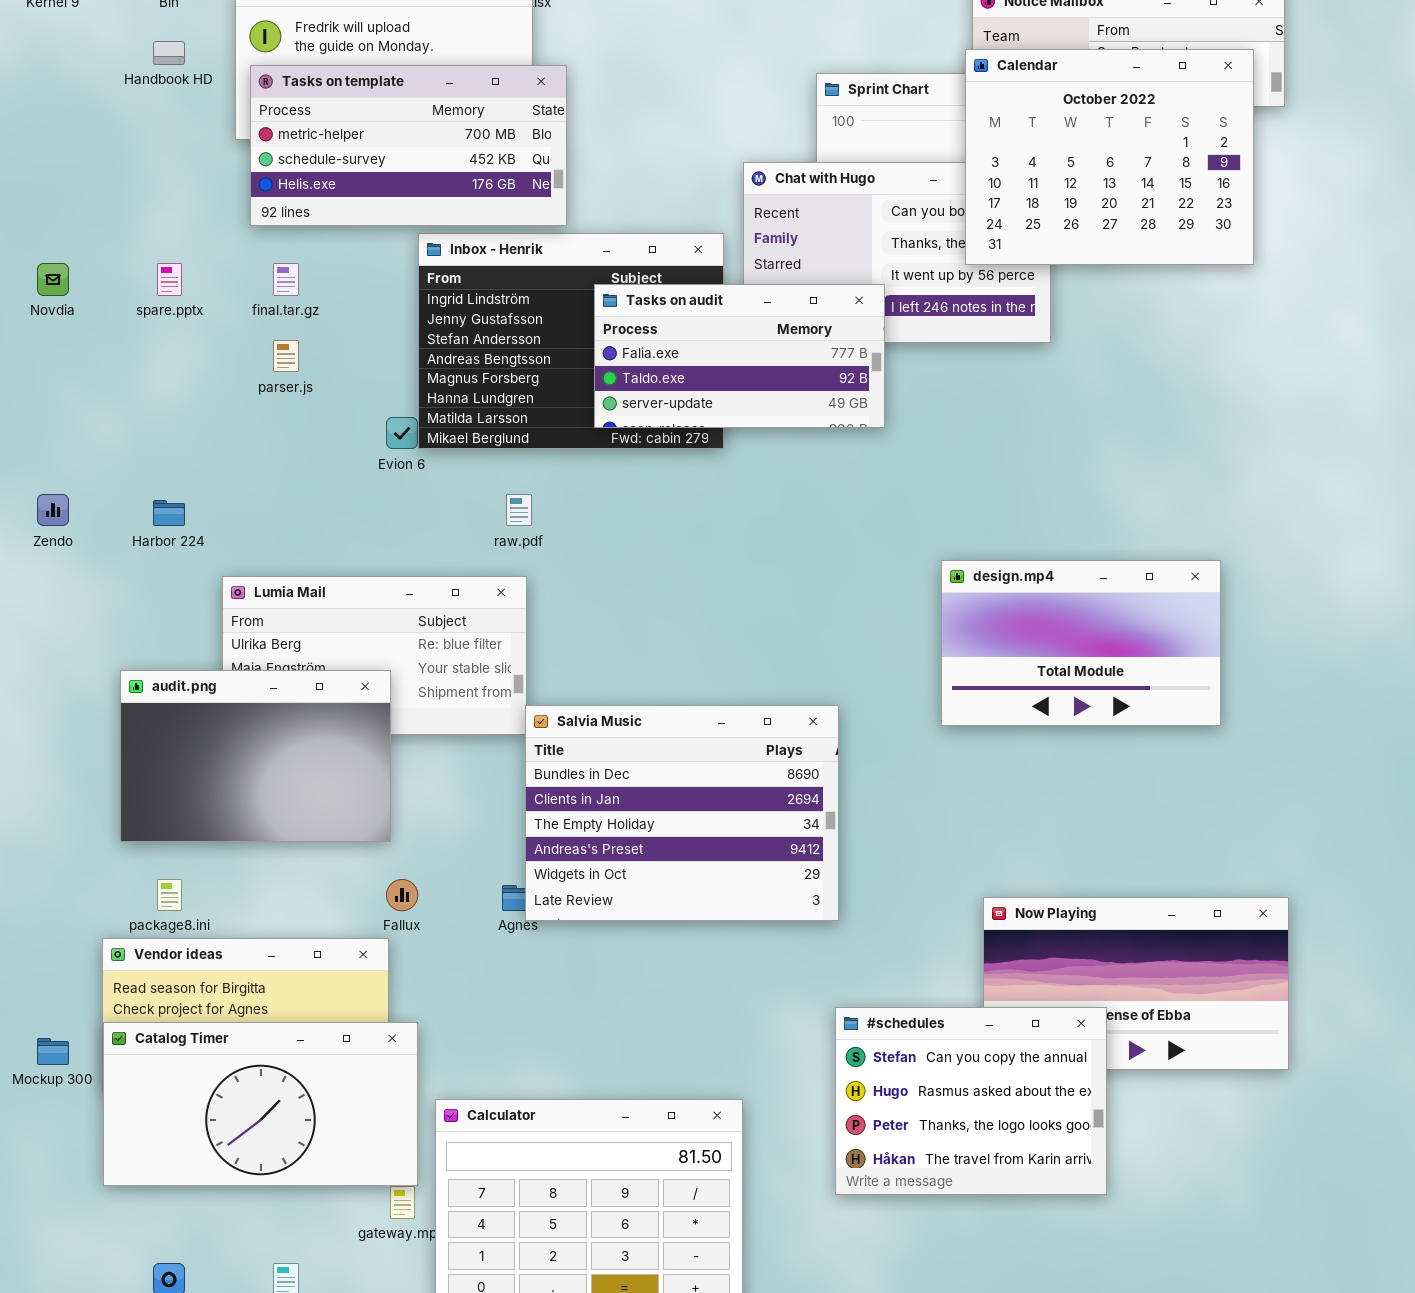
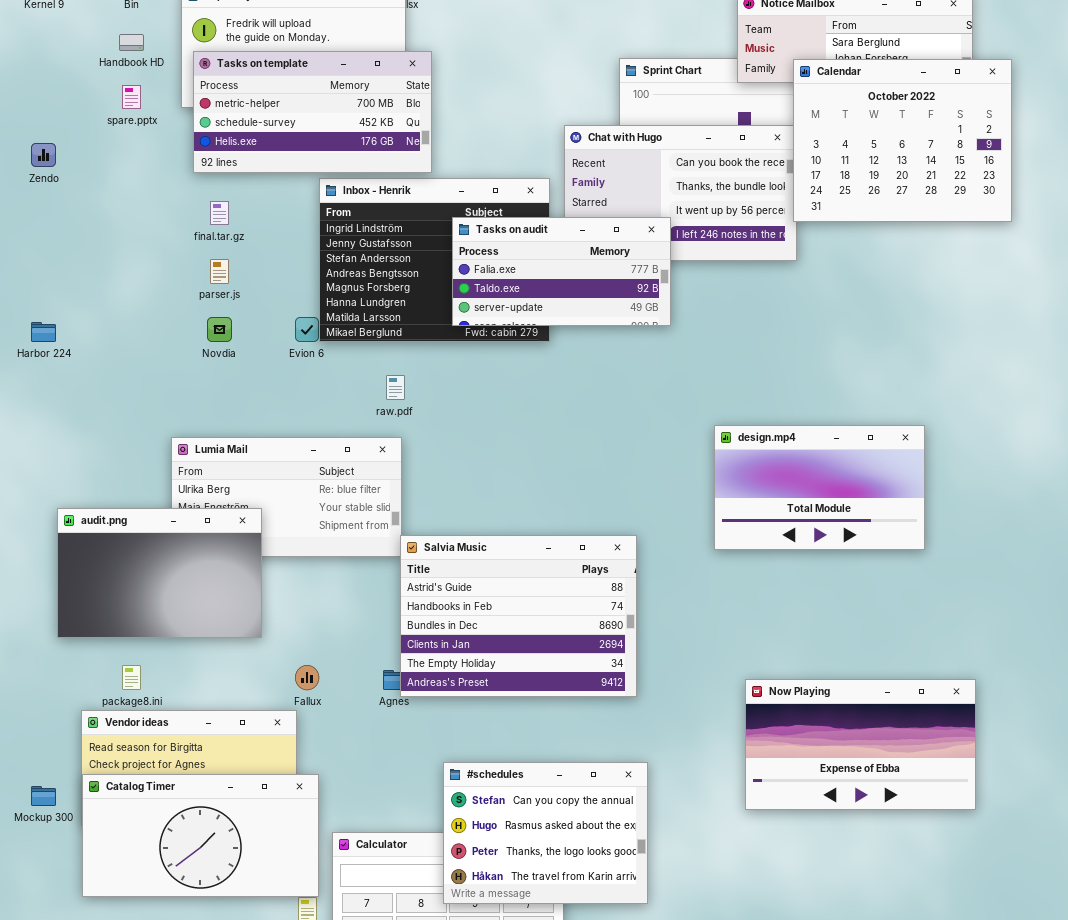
Calendar: [965,49,1254,265] -> [793,59,1012,222], moved
Novdia: [37,263,69,296] -> [207,317,232,342], moved
spare.pptx: [157,263,182,296] -> [122,85,141,109], moved
Zendo: [37,494,69,526] -> [31,143,56,167], moved
Harbor 224: [153,500,185,526] -> [31,322,56,342], moved
audit.png: [120,670,391,842] -> [57,508,262,638], moved
Salvia Music: [525,705,839,921] -> [400,535,637,697], scrolled up 2 rows
#schedules: [835,1007,1107,1195] -> [443,762,648,904], moved

